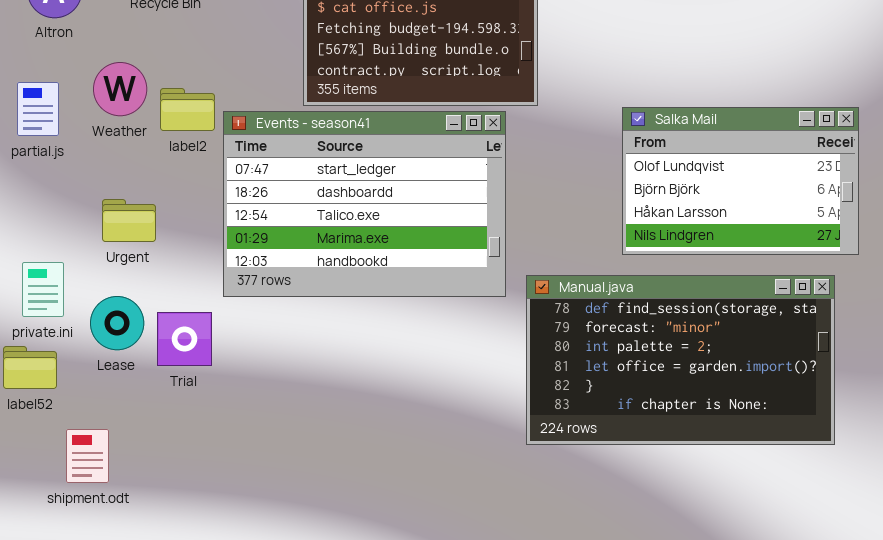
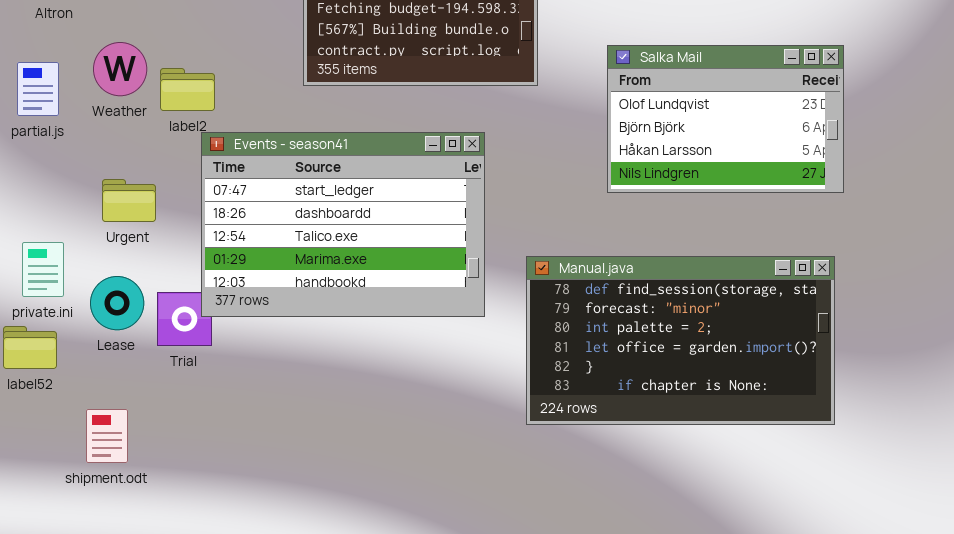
Salka Mail: [622,107,859,255] -> [607,45,844,193], moved
Events - season41: [223,111,506,297] -> [201,132,485,317], moved
shipment.odt: [66,429,109,483] -> [86,409,128,463], moved

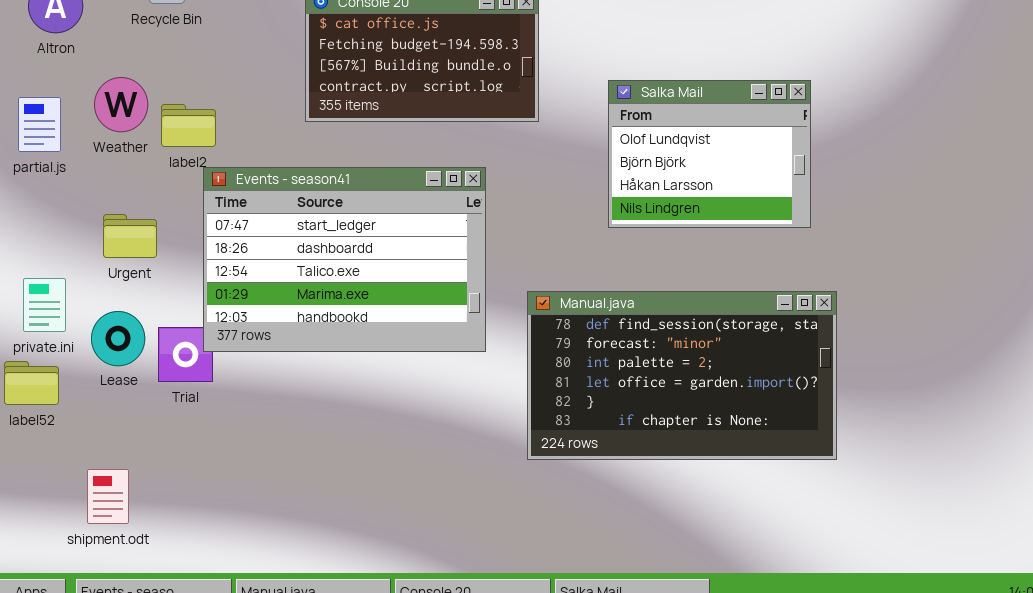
Salka Mail: [607,45,844,193] -> [608,80,811,228], resized
shipment.odt: [86,409,128,463] -> [87,469,129,524], moved

